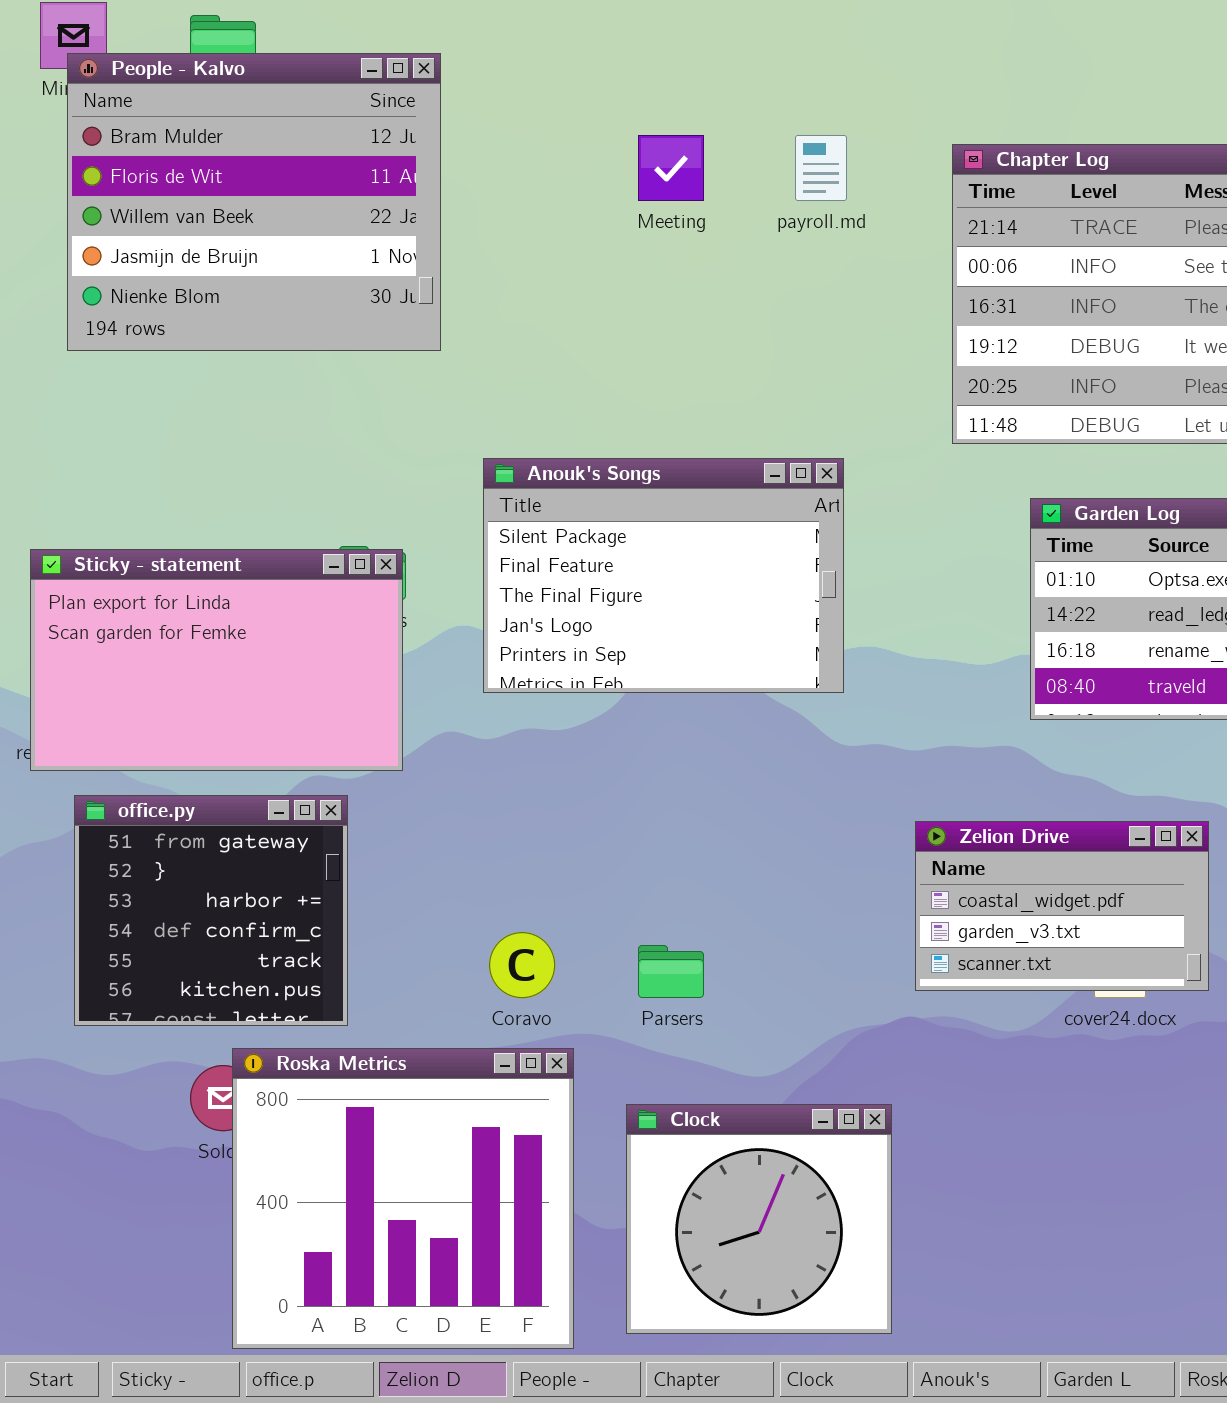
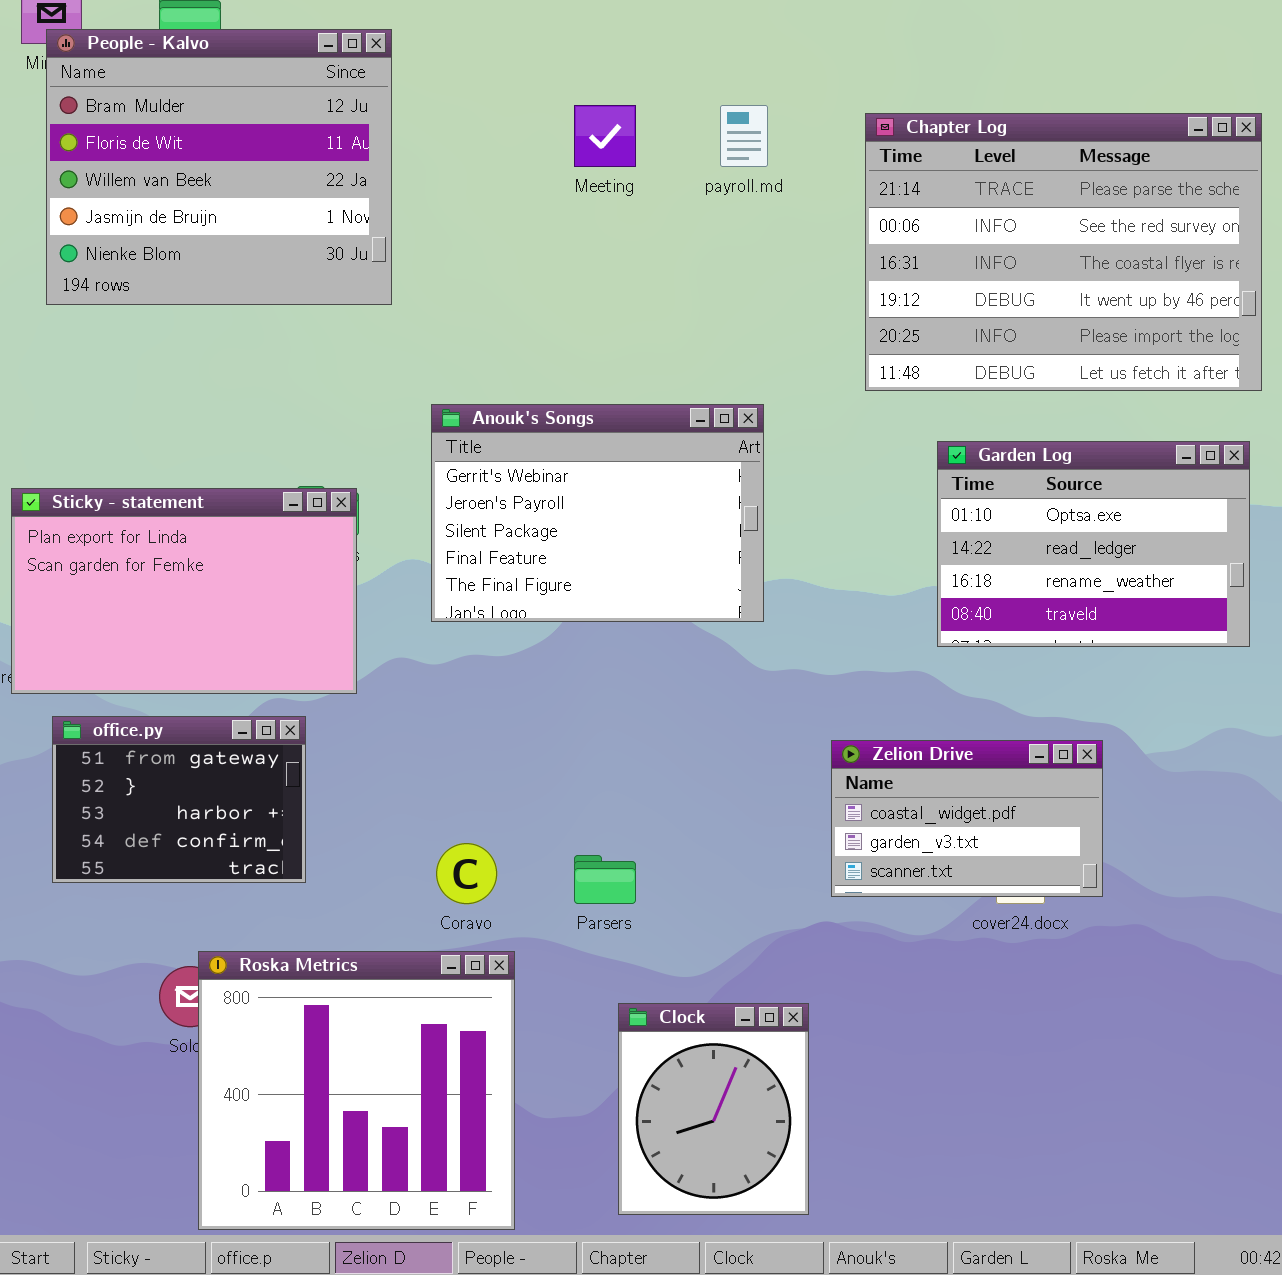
Anouk's Songs: [483,458,844,693] -> [431,404,764,622], scrolled up 2 rows
office.py: [74,795,348,1026] -> [52,716,306,883], resized
Clock: [626,1104,892,1334] -> [618,1003,809,1215], resized

